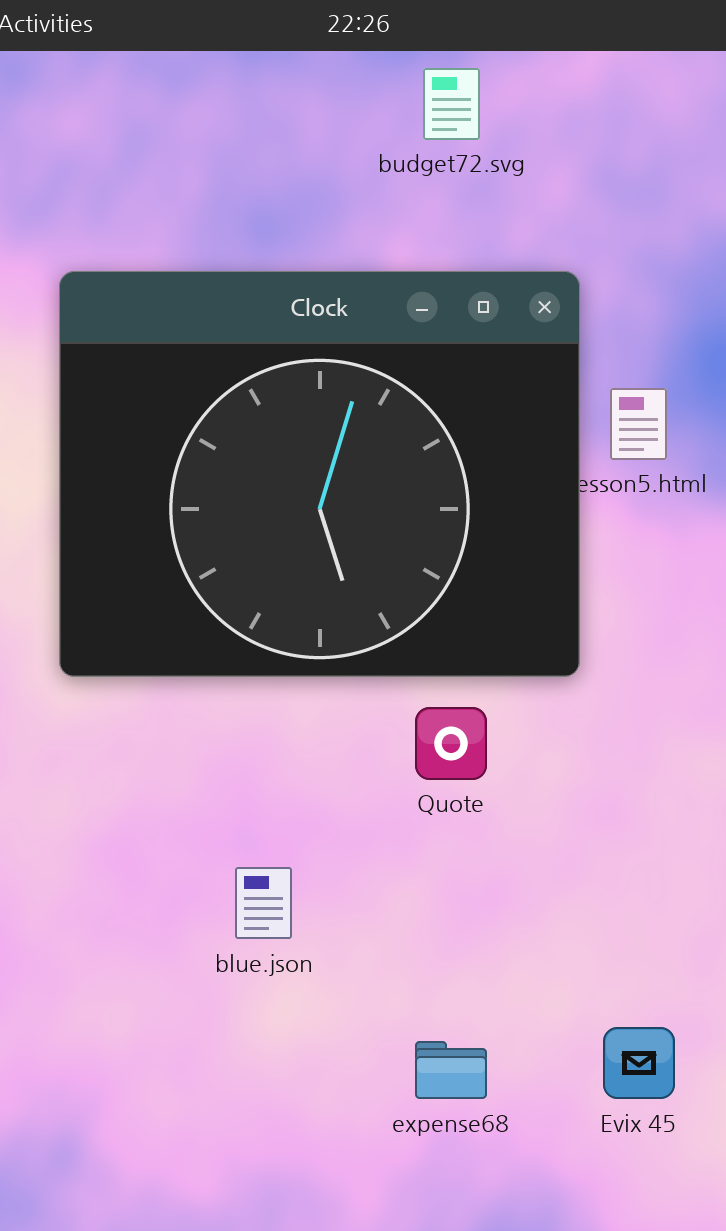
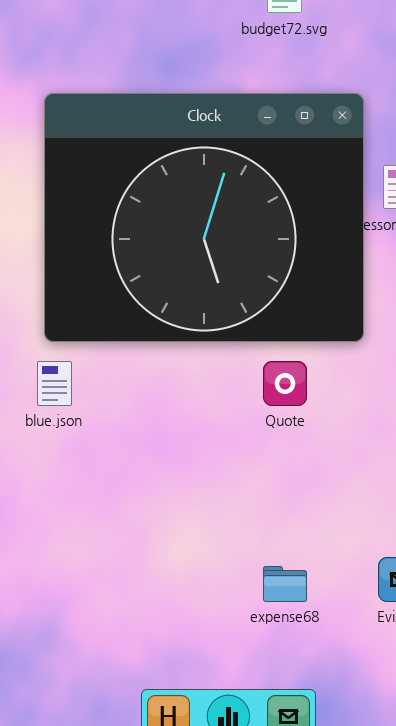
blue.json: [235,867,292,939] -> [37,361,72,406], moved

